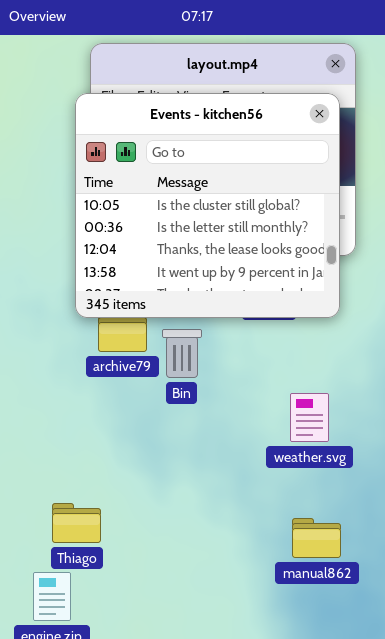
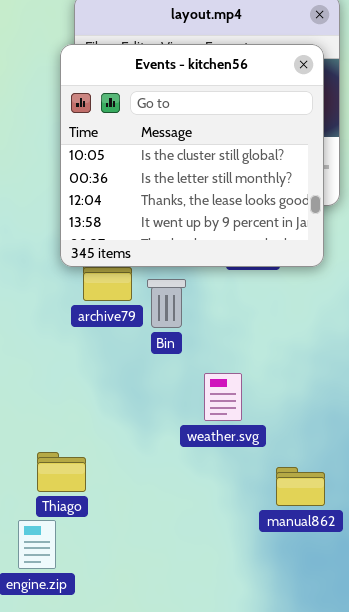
weather.svg: [290,393,329,442] -> [204,373,242,421], moved

